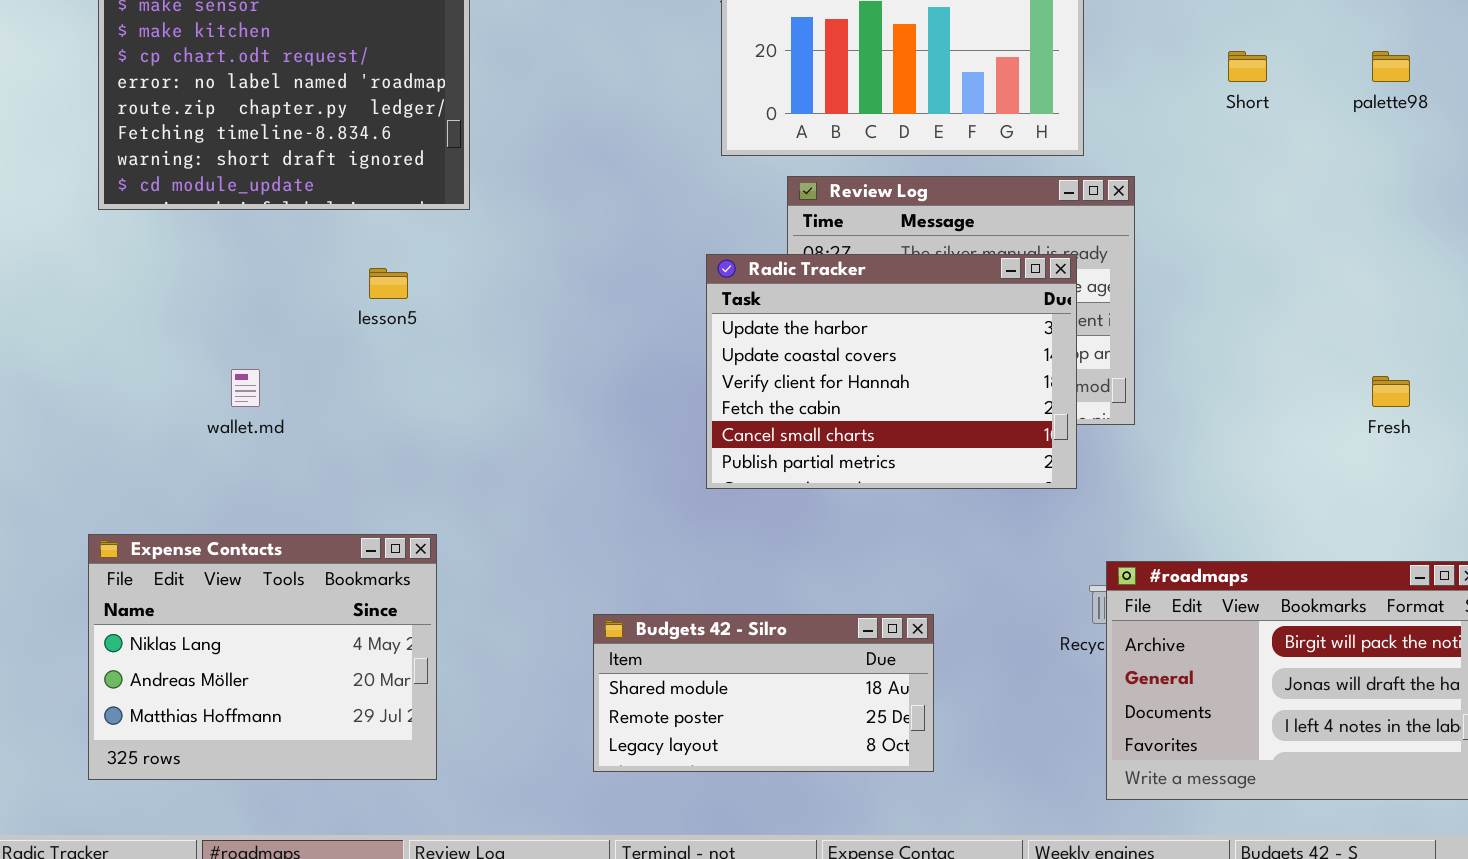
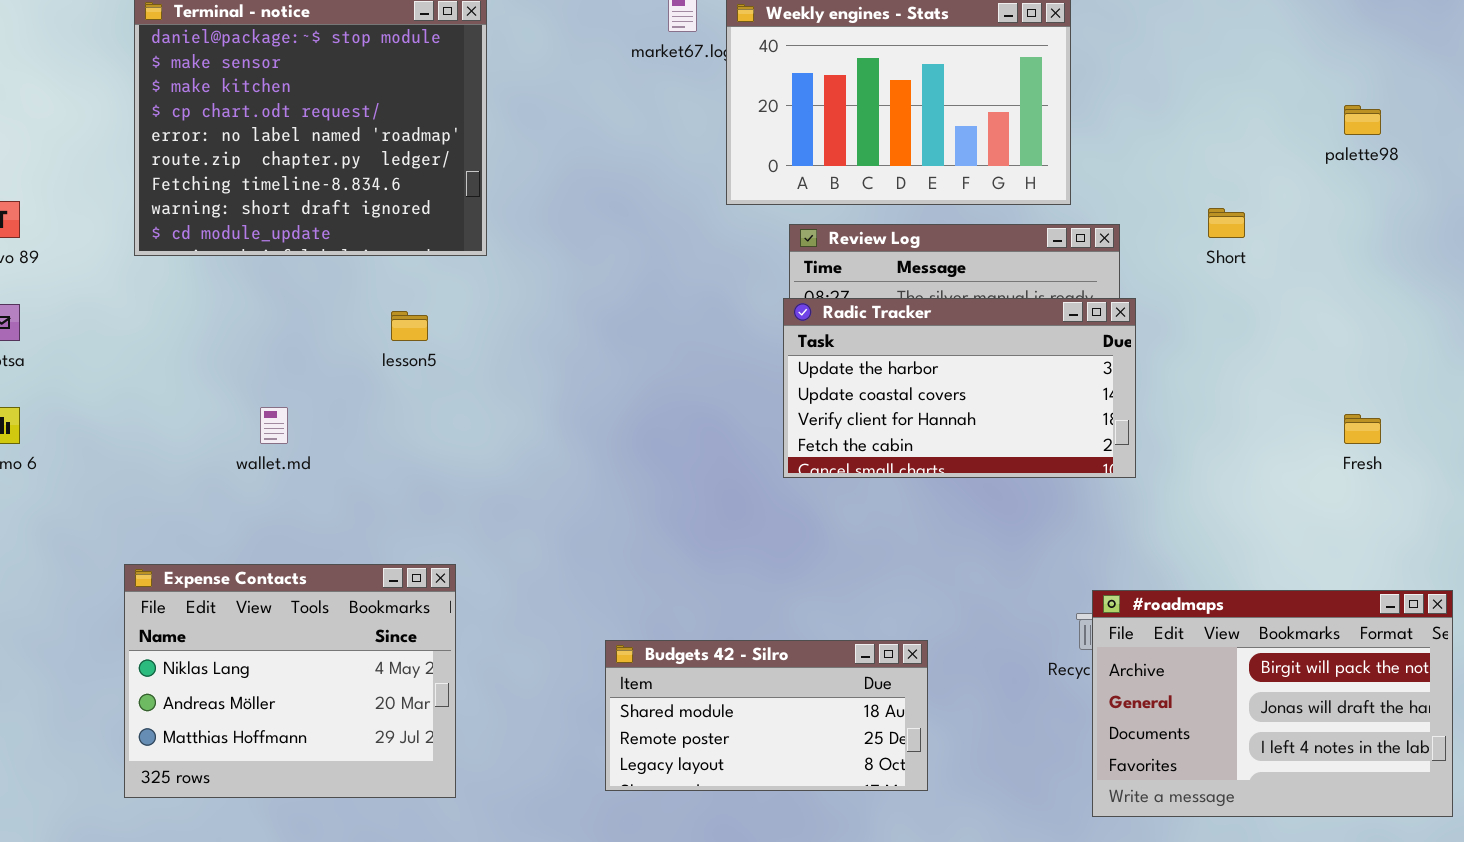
Short: [1228,51,1267,82] -> [1208,208,1245,238], moved
Radic Tracker: [706,254,1077,489] -> [783,298,1136,478], moved, resized

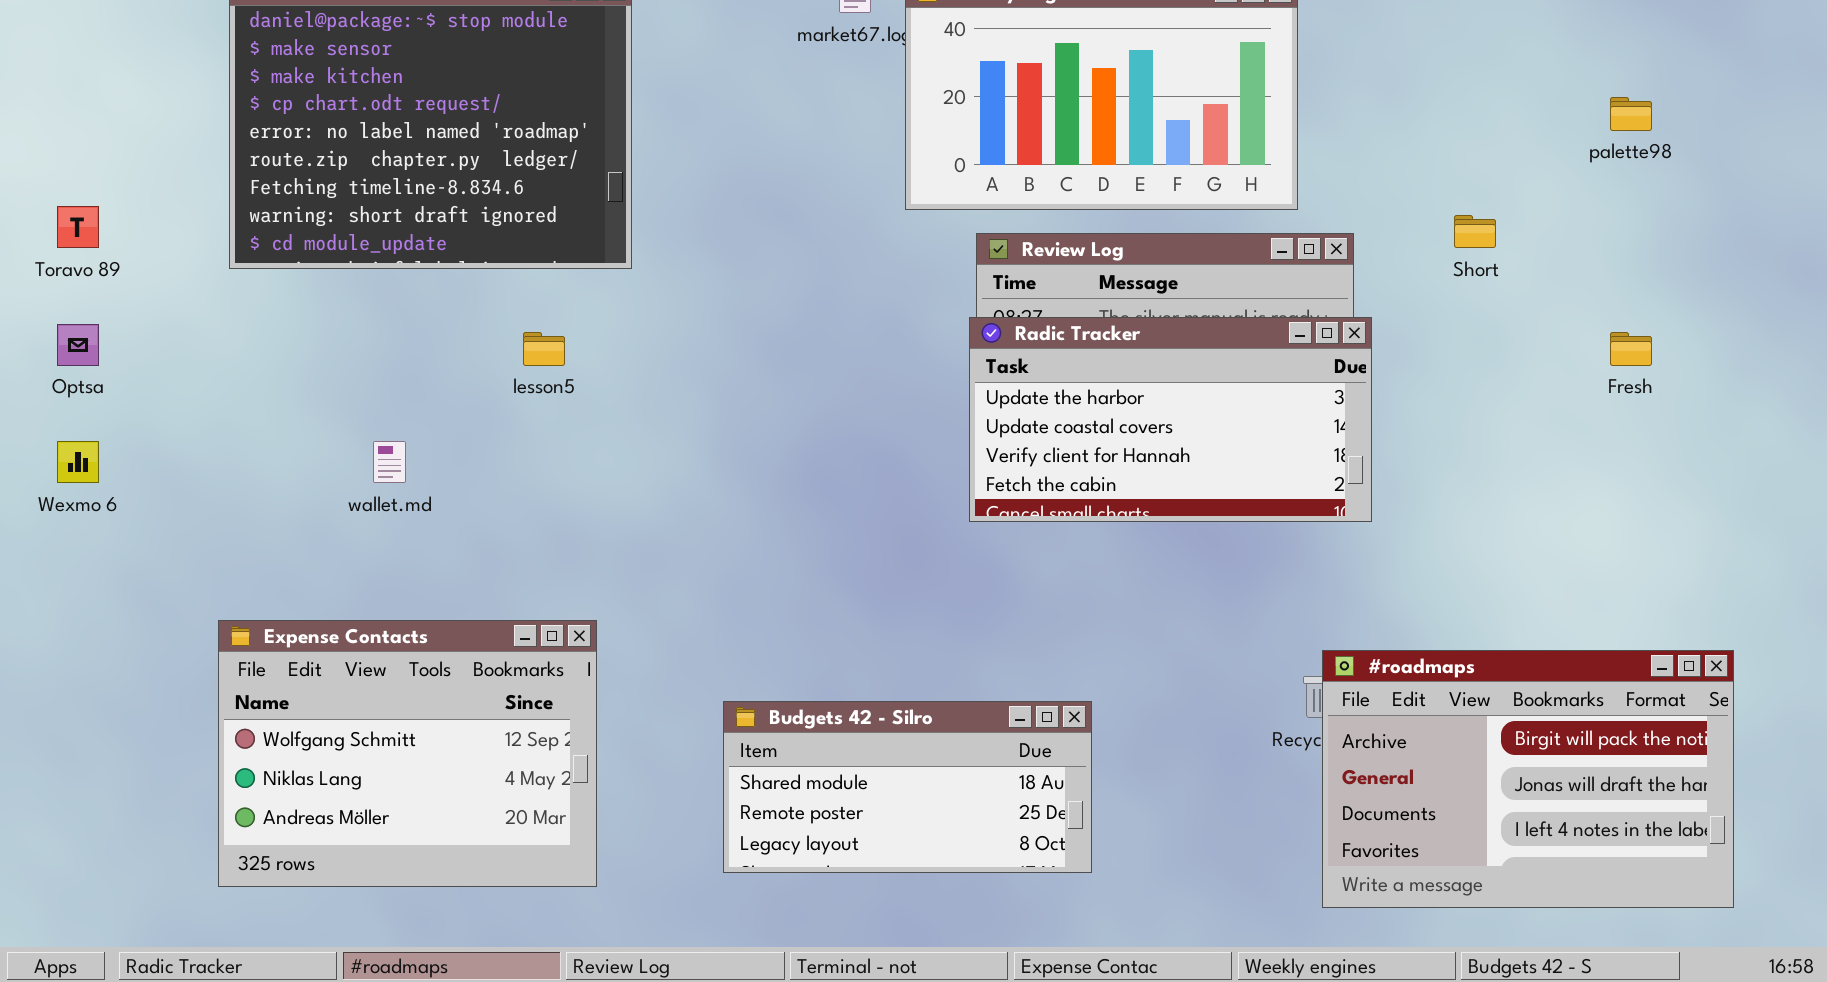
Fresh: [1344,414,1381,444] -> [1610,332,1652,366], moved
Expense Contacts: [124,564,456,798] -> [218,620,597,887], scrolled up 1 row
Budgets 42 - Silro: [605,640,928,791] -> [723,701,1092,873], moved

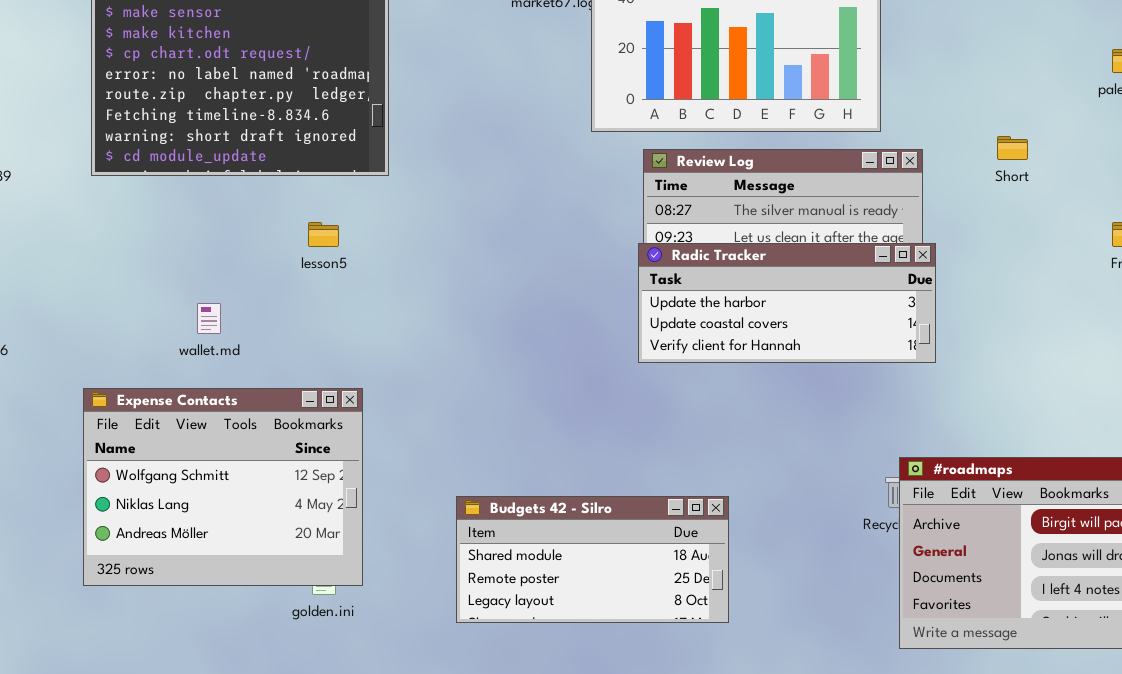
Radic Tracker: [969,317,1372,522] -> [638,243,936,363], resized
Expense Contacts: [218,620,597,887] -> [83,388,363,586], moved

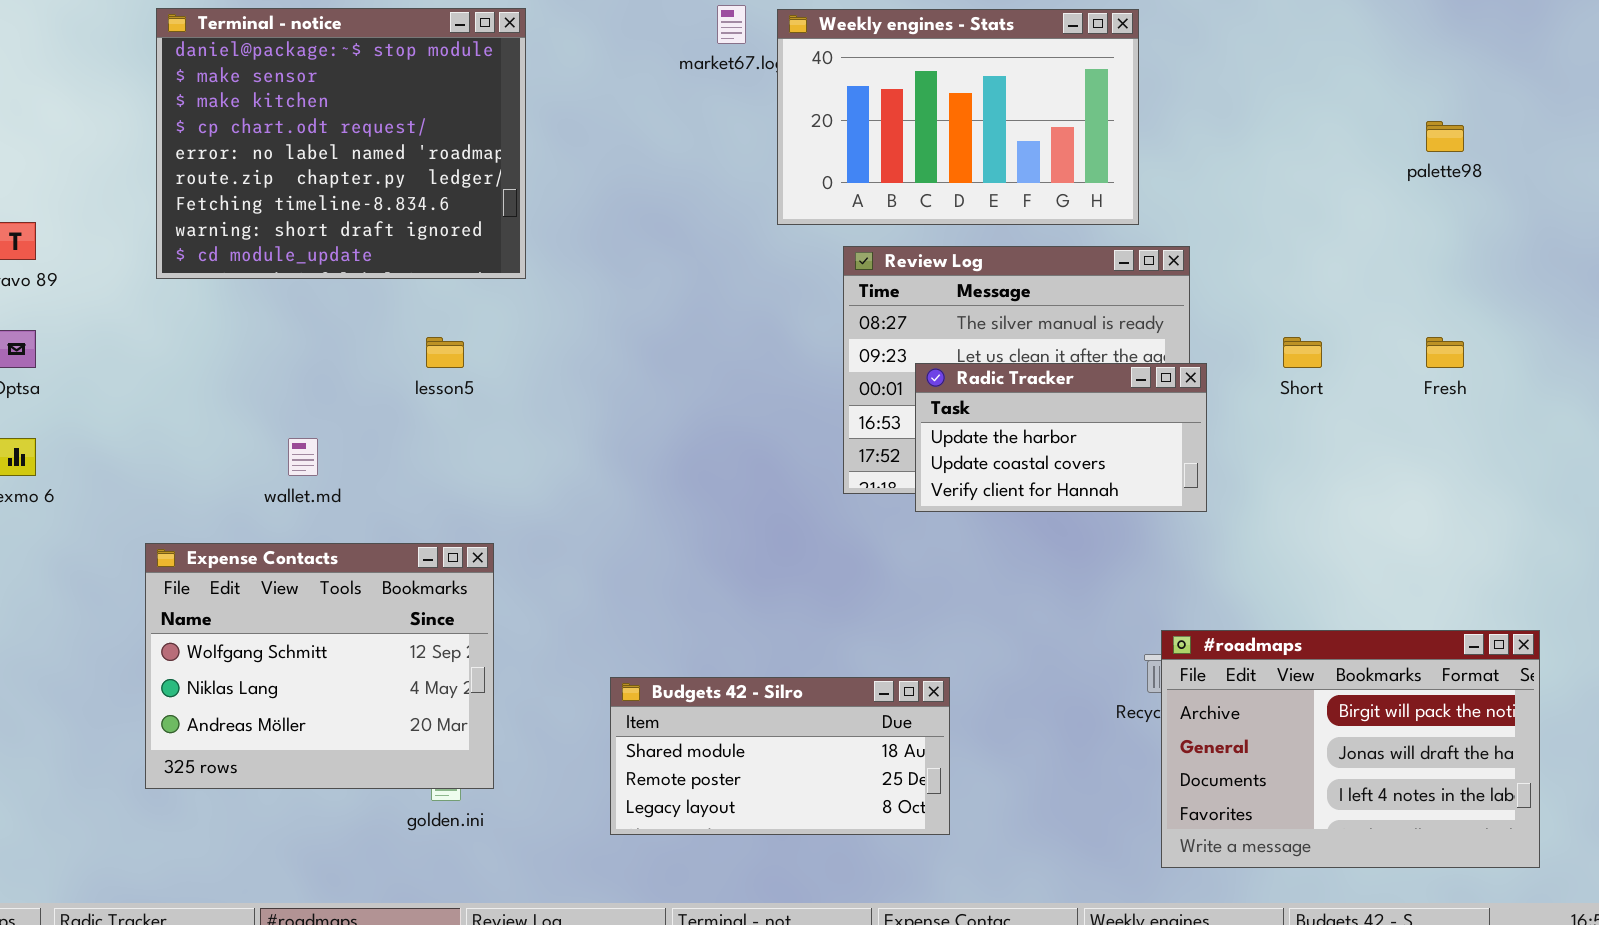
Short: [997,136,1028,160] -> [1283,337,1322,368], moved
Radic Tracker: [638,243,936,363] -> [915,363,1207,512], resized

